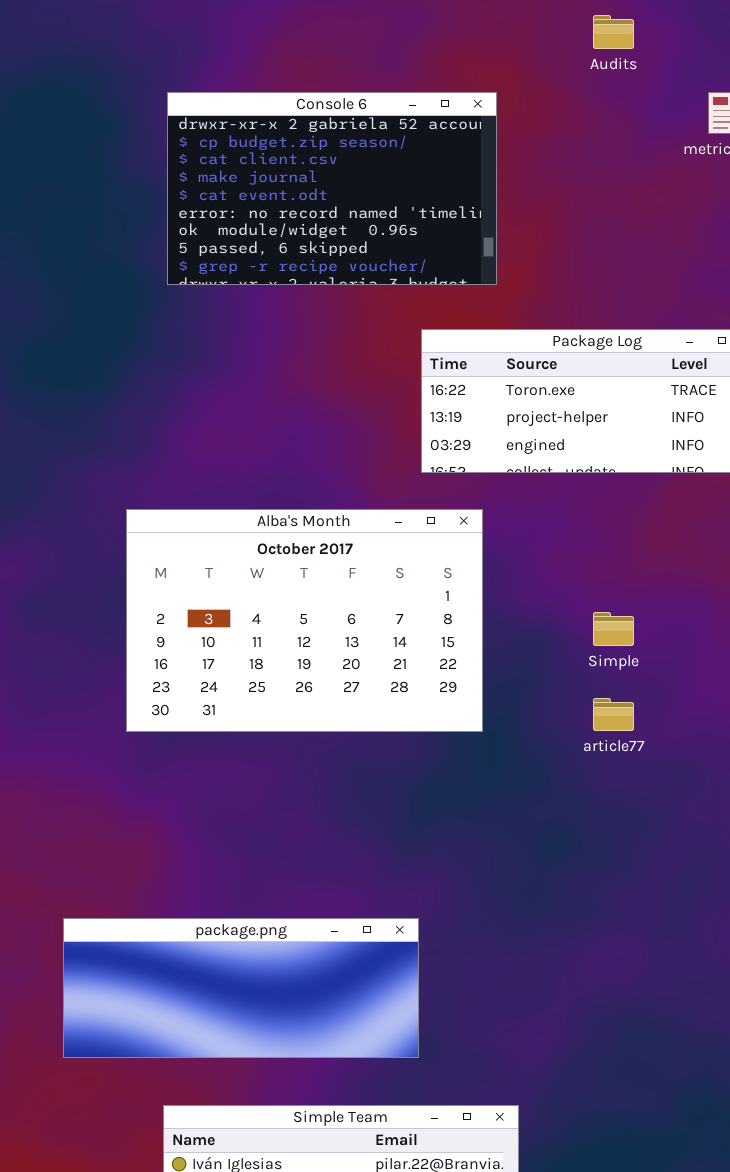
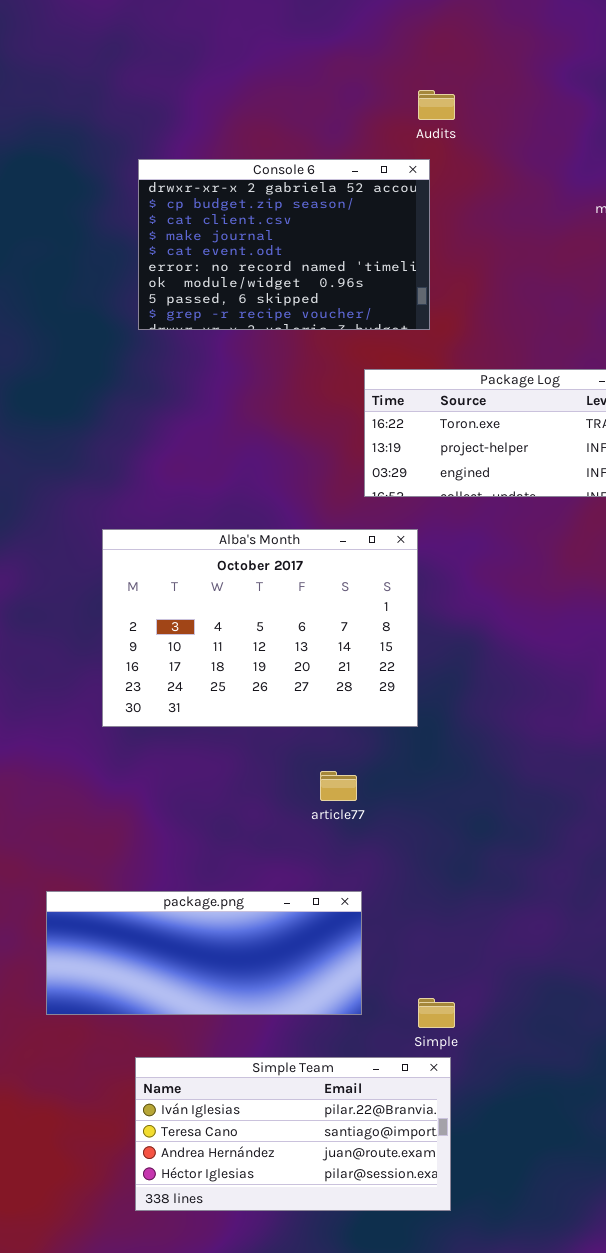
Audits: [593,15,634,49] -> [418,90,455,120], moved
Simple: [593,612,634,646] -> [418,998,455,1028], moved
article77: [593,698,634,731] -> [320,771,357,801], moved

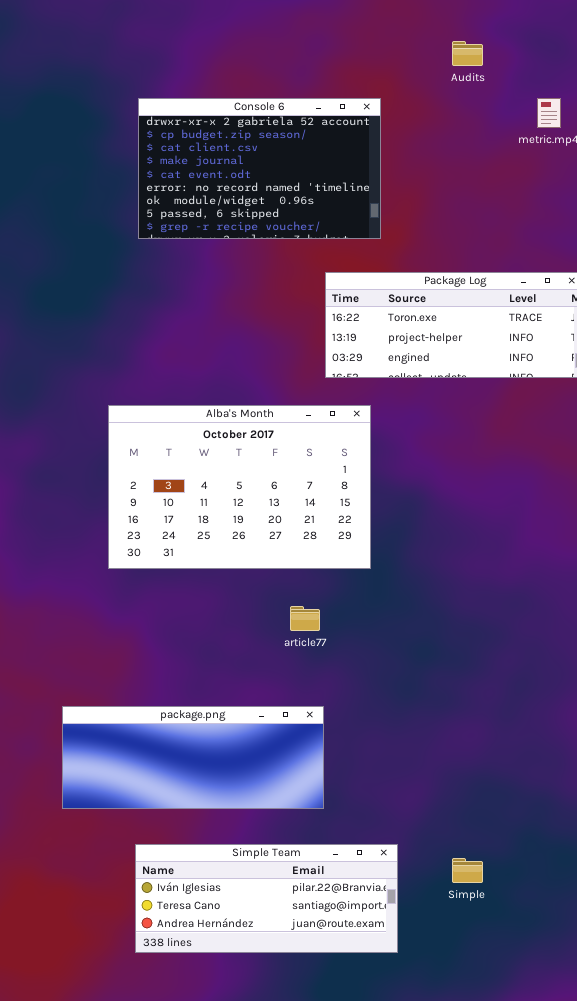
Audits: [418,90,455,120] -> [452,41,483,66], moved
Simple: [418,998,455,1028] -> [452,858,483,883], moved
Simple Team: [135,1057,451,1211] -> [135,844,398,953], resized

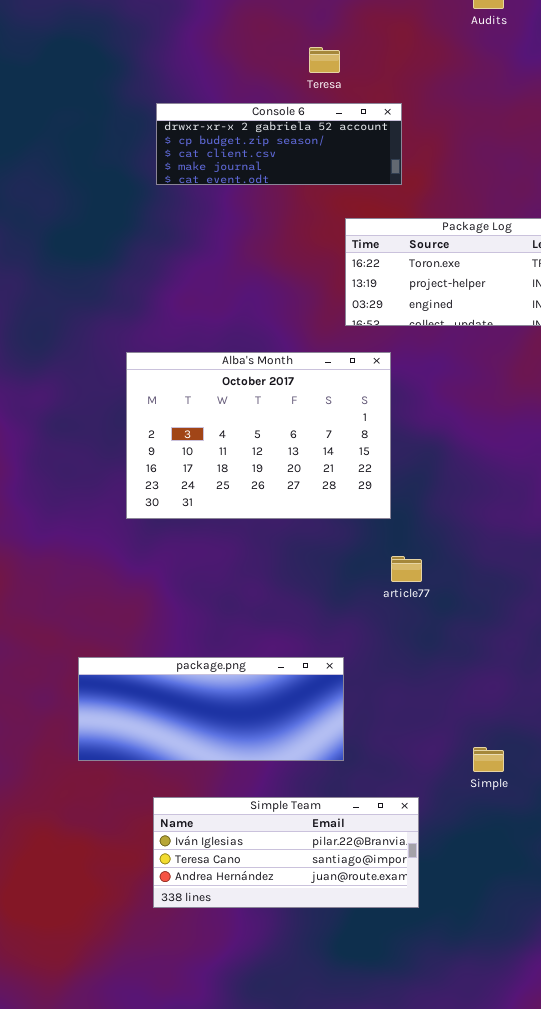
Console 6: [138,98,381,239] -> [156,103,402,185], resized
article77: [290,606,320,631] -> [391,556,422,582], moved
Simple: [452,858,483,883] -> [473,747,504,772], moved

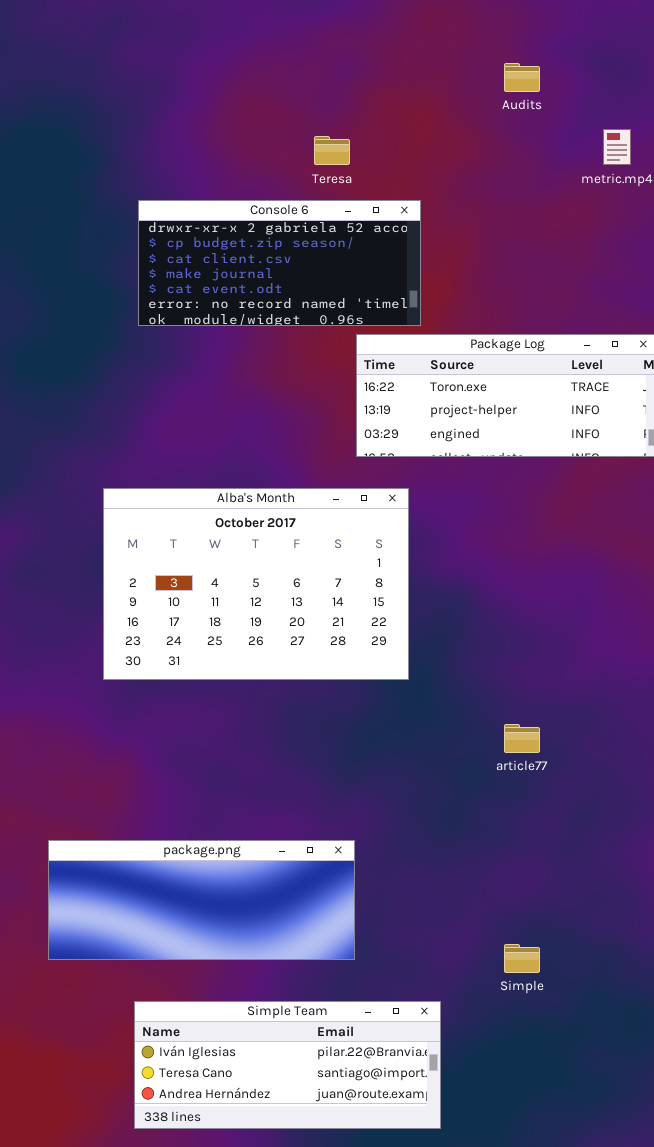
Console 6: [156,103,402,185] -> [138,200,421,326], resized
article77: [391,556,422,582] -> [504,724,540,753], moved

